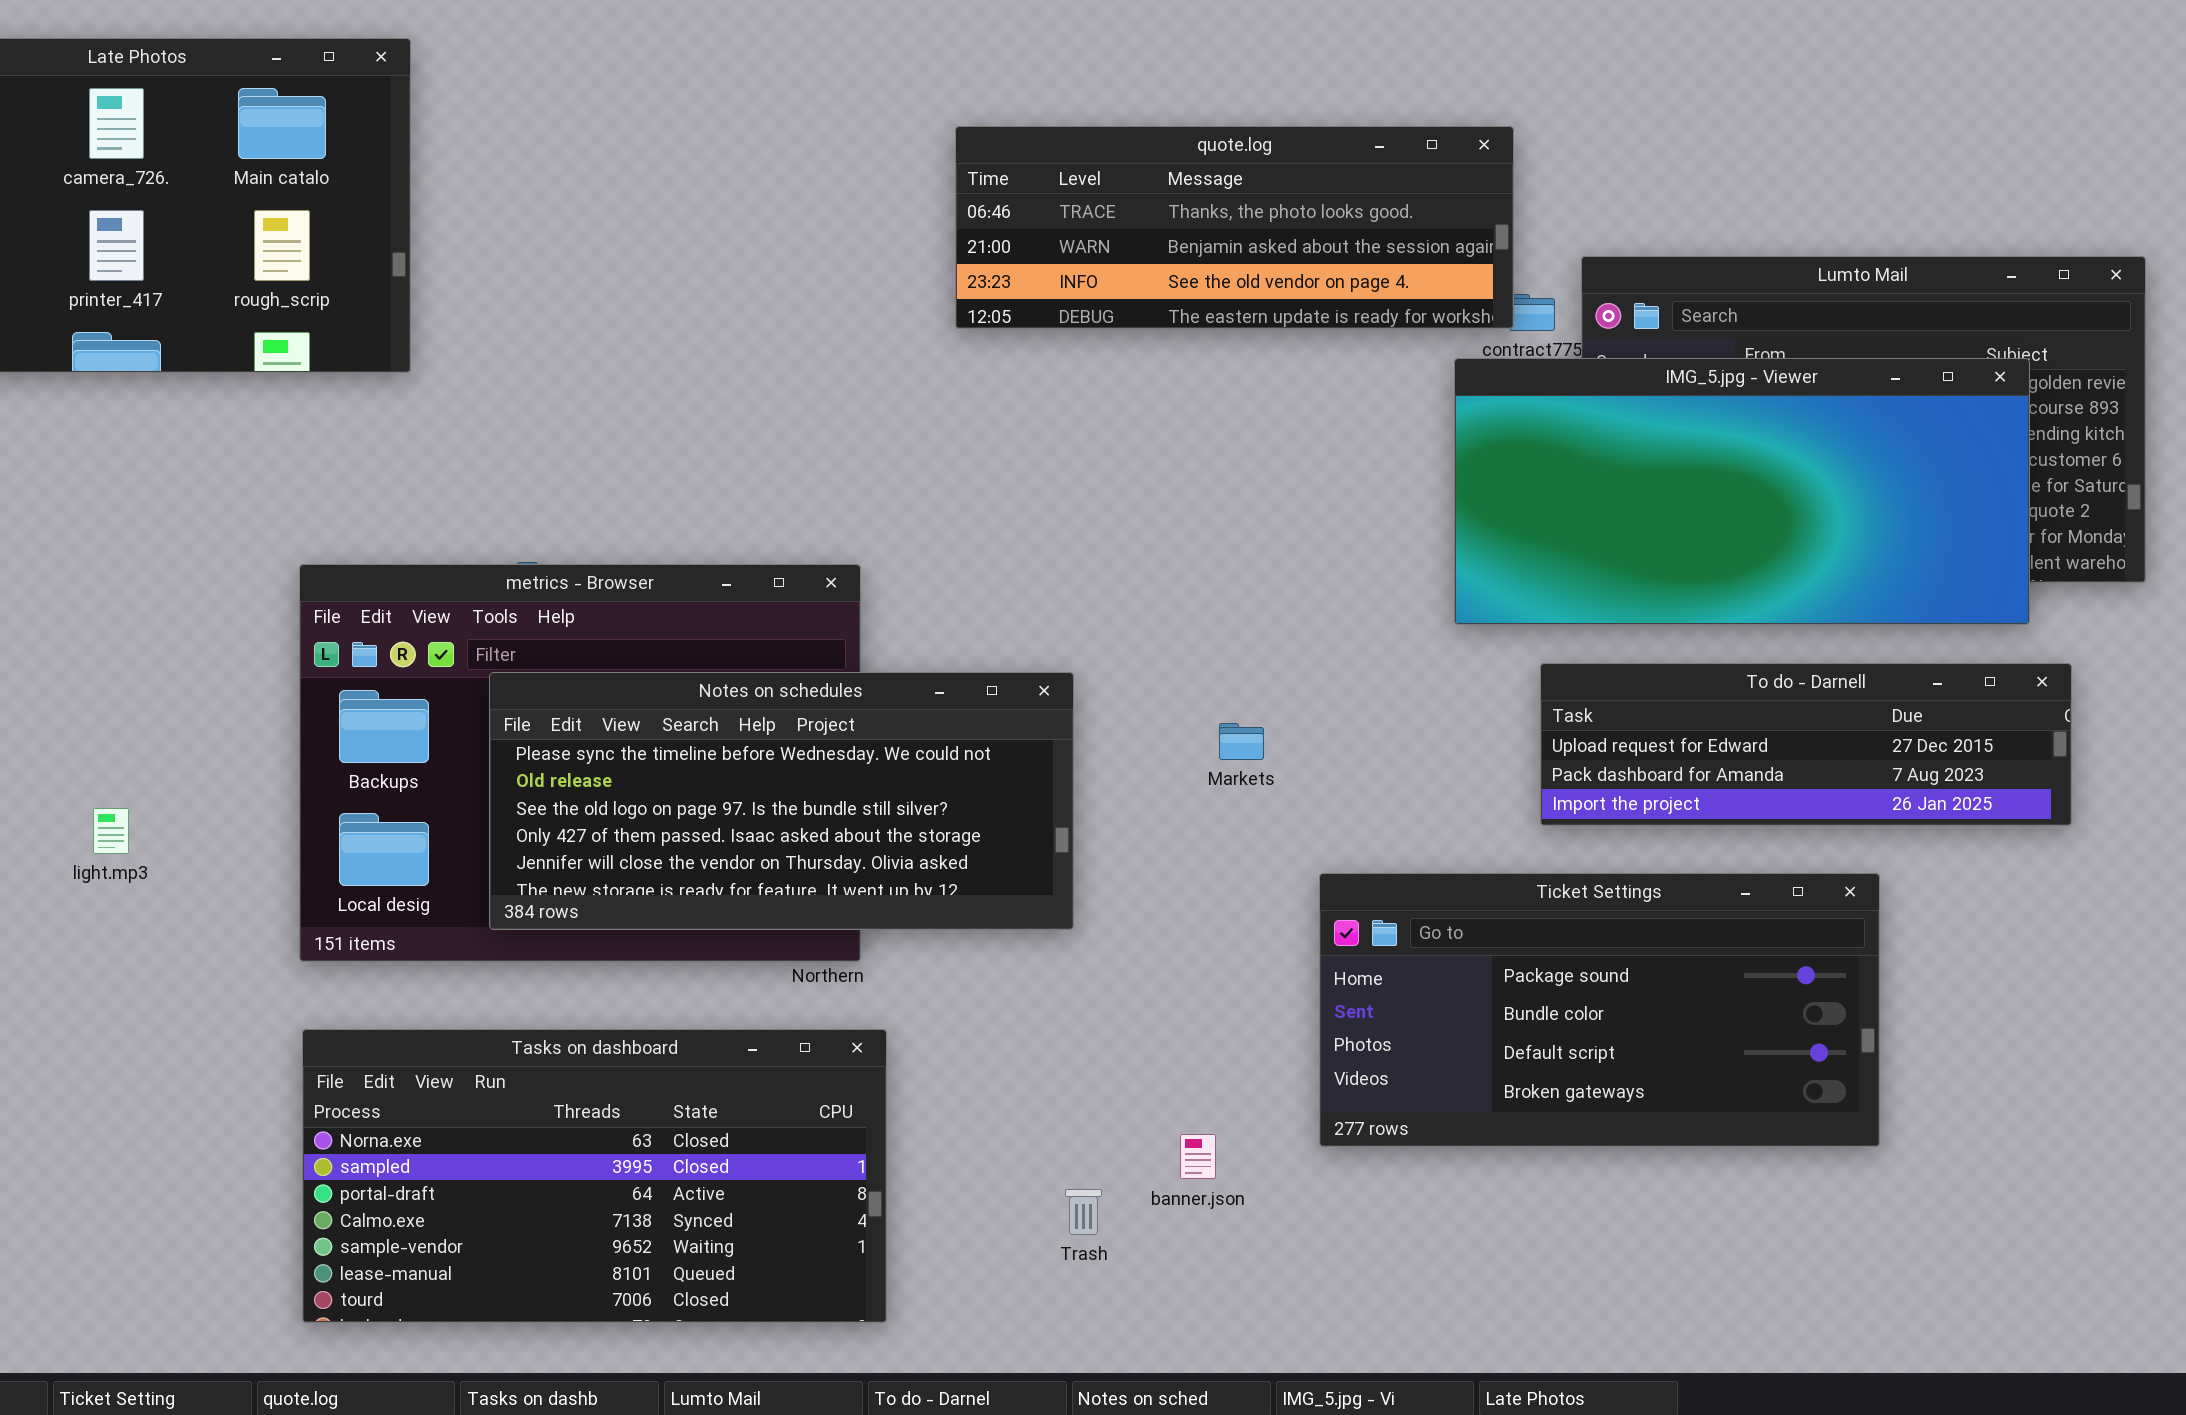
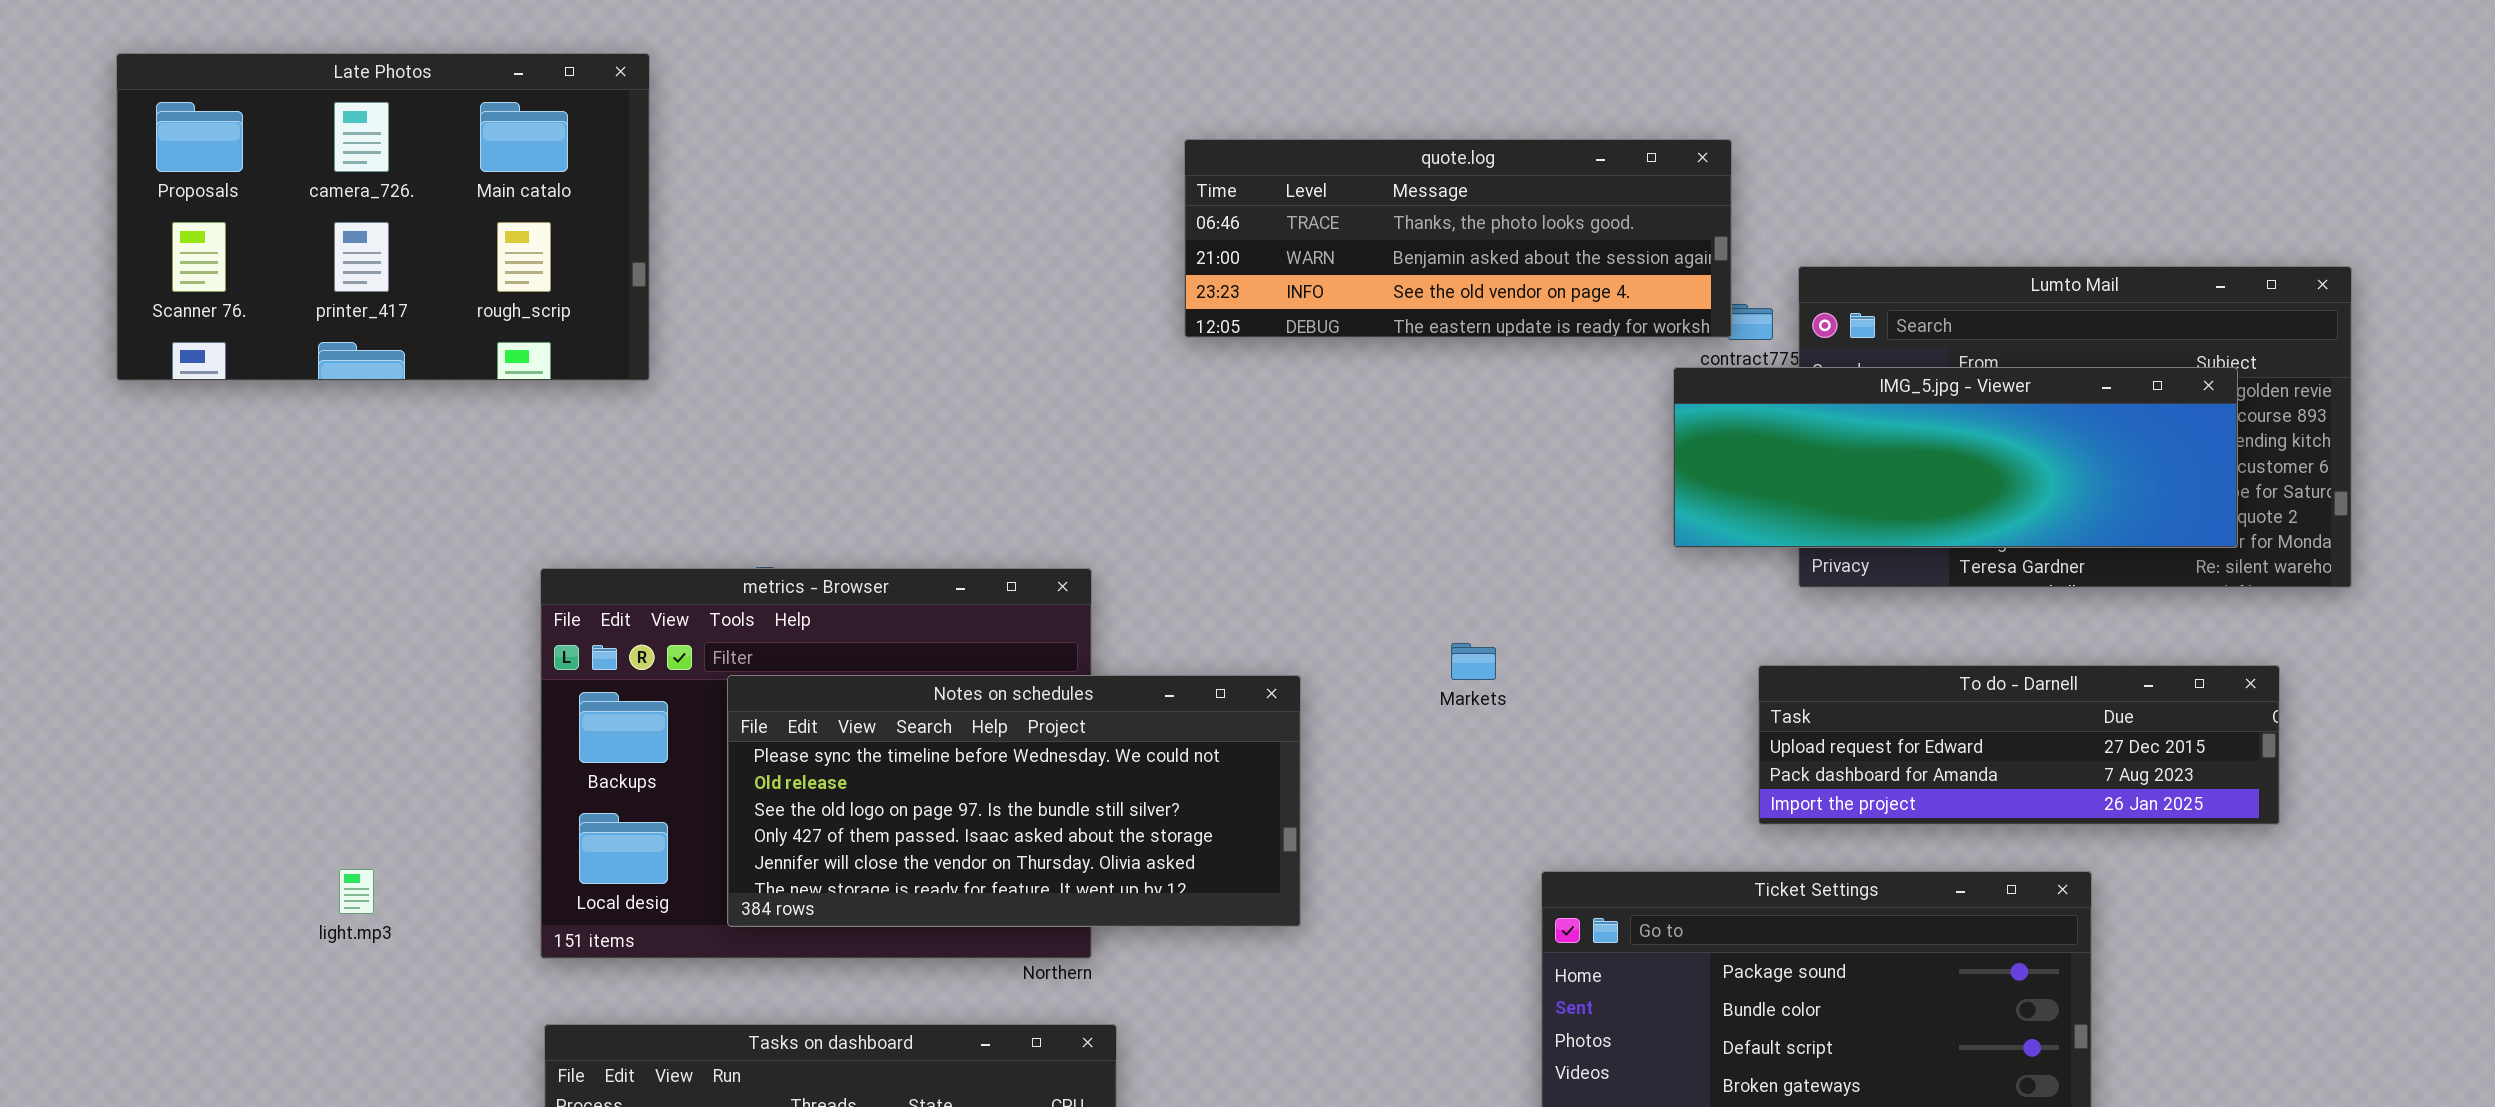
IMG_5.jpg - Viewer: [1454,358,2030,625] -> [1673,367,2238,548], resized
Markets: [1219,723,1264,760] -> [1451,643,1496,680], moved
light.mp3: [93,808,129,854] -> [339,869,374,914], moved

